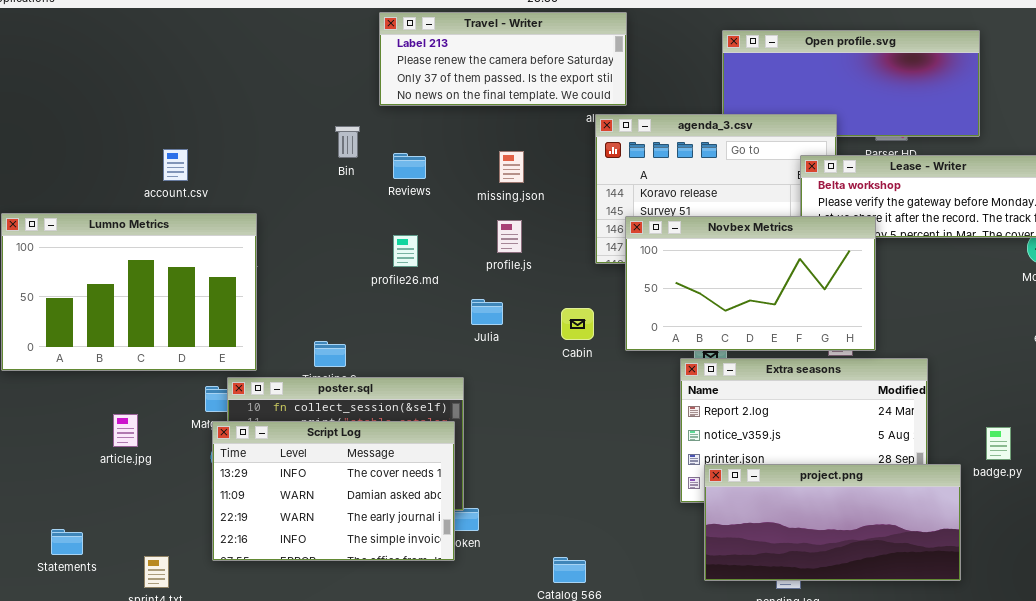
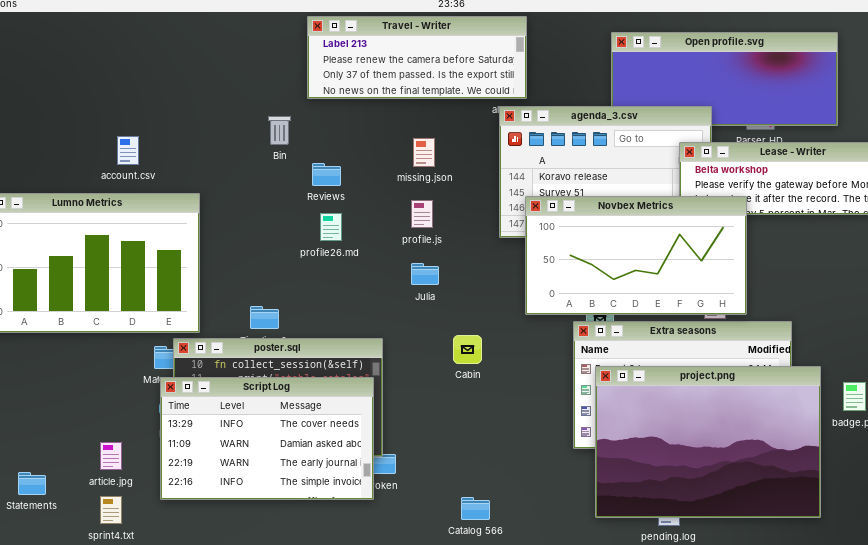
Reviews: [393,153,426,179] -> [312,163,341,186], moved
Julia: [471,299,503,325] -> [411,263,439,285], moved
Cabin: [561,308,594,340] -> [453,335,482,364], moved
article.jpg: [113,414,138,447] -> [100,442,122,470], moved
project.png: [704,464,961,581] -> [595,366,821,518], resized

